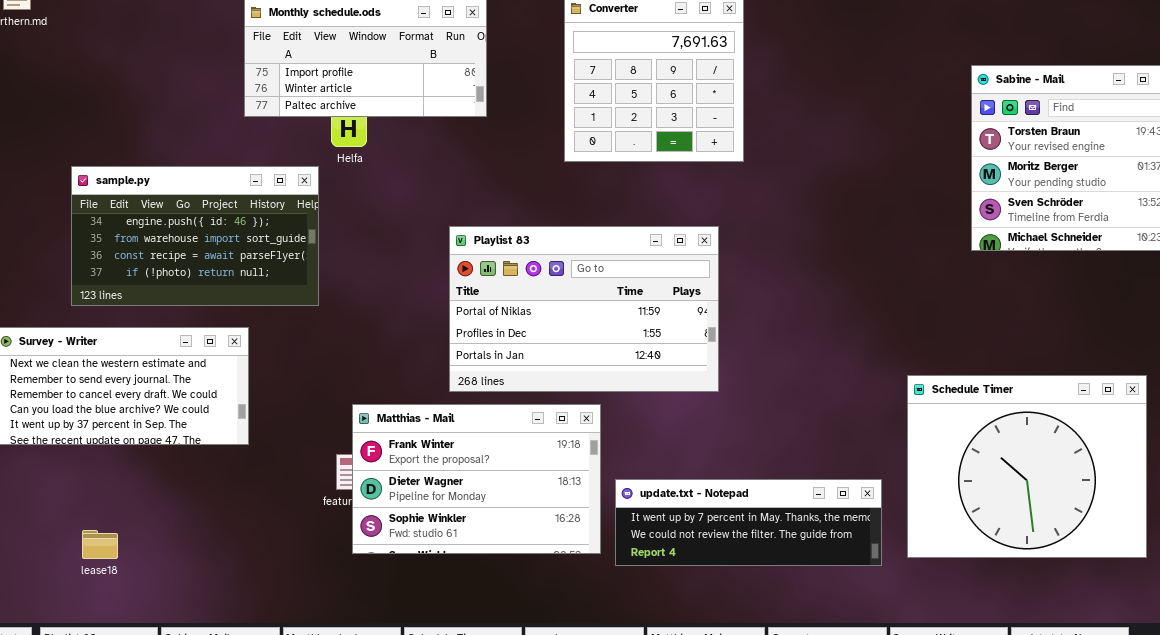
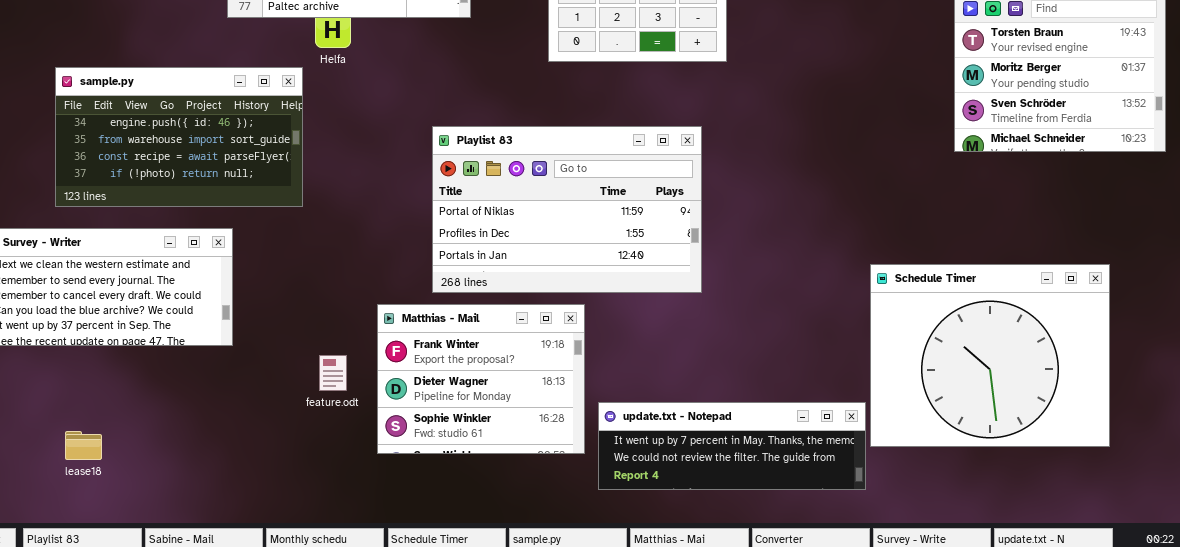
Schedule Timer: [907,375,1147,558] -> [870,264,1110,447], moved
Matthias - Mail: [352,404,601,554] -> [377,304,585,454], resized
update.txt - Notepad: [615,479,882,566] -> [598,402,866,490], moved

